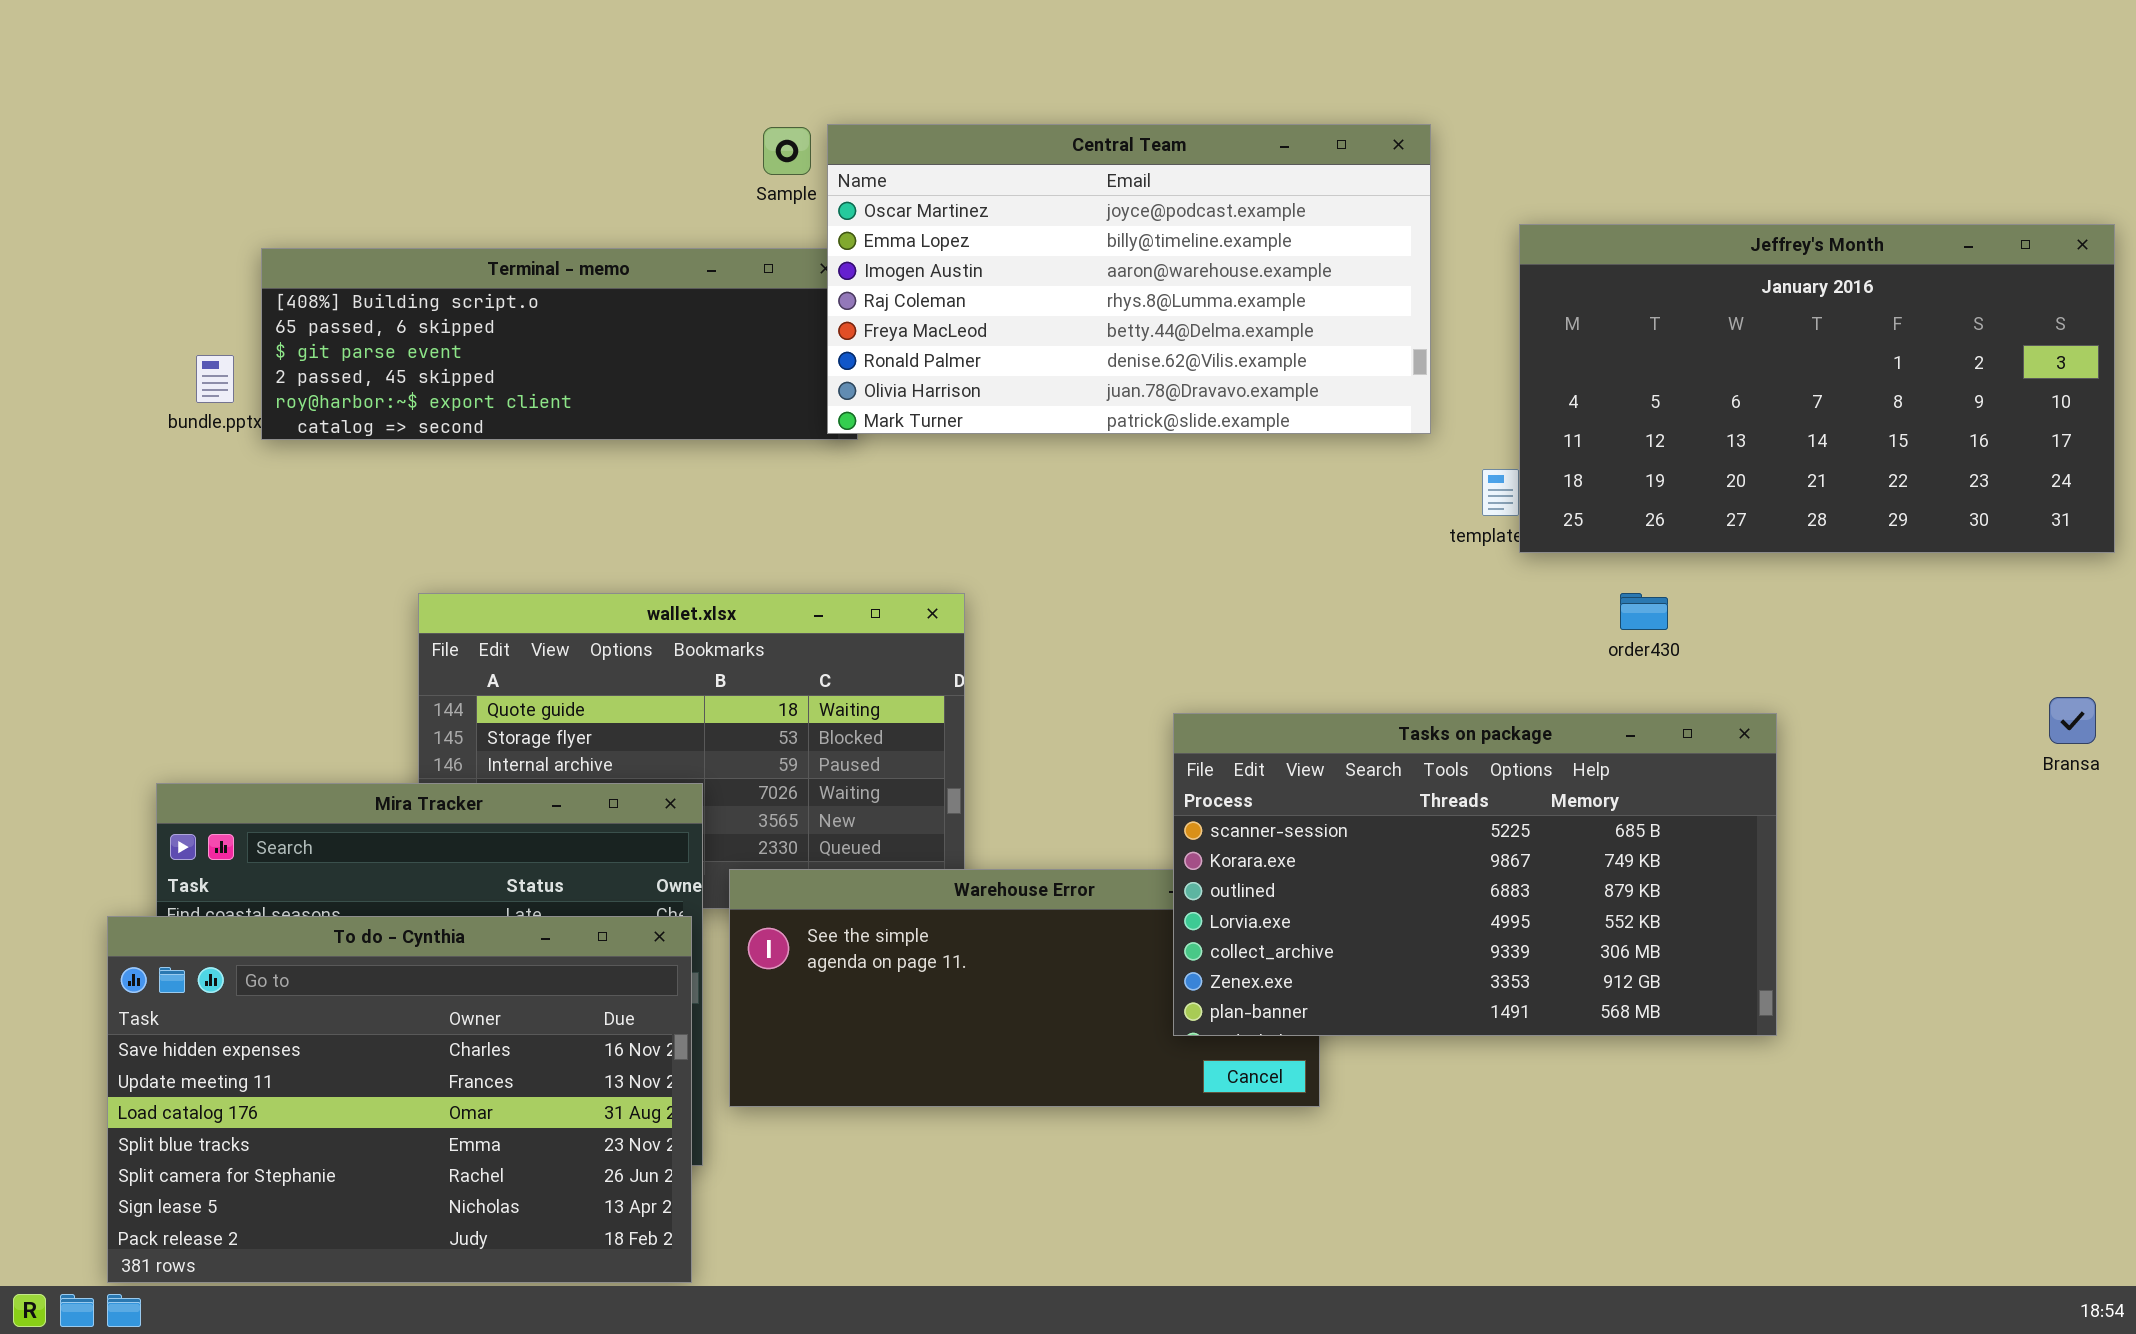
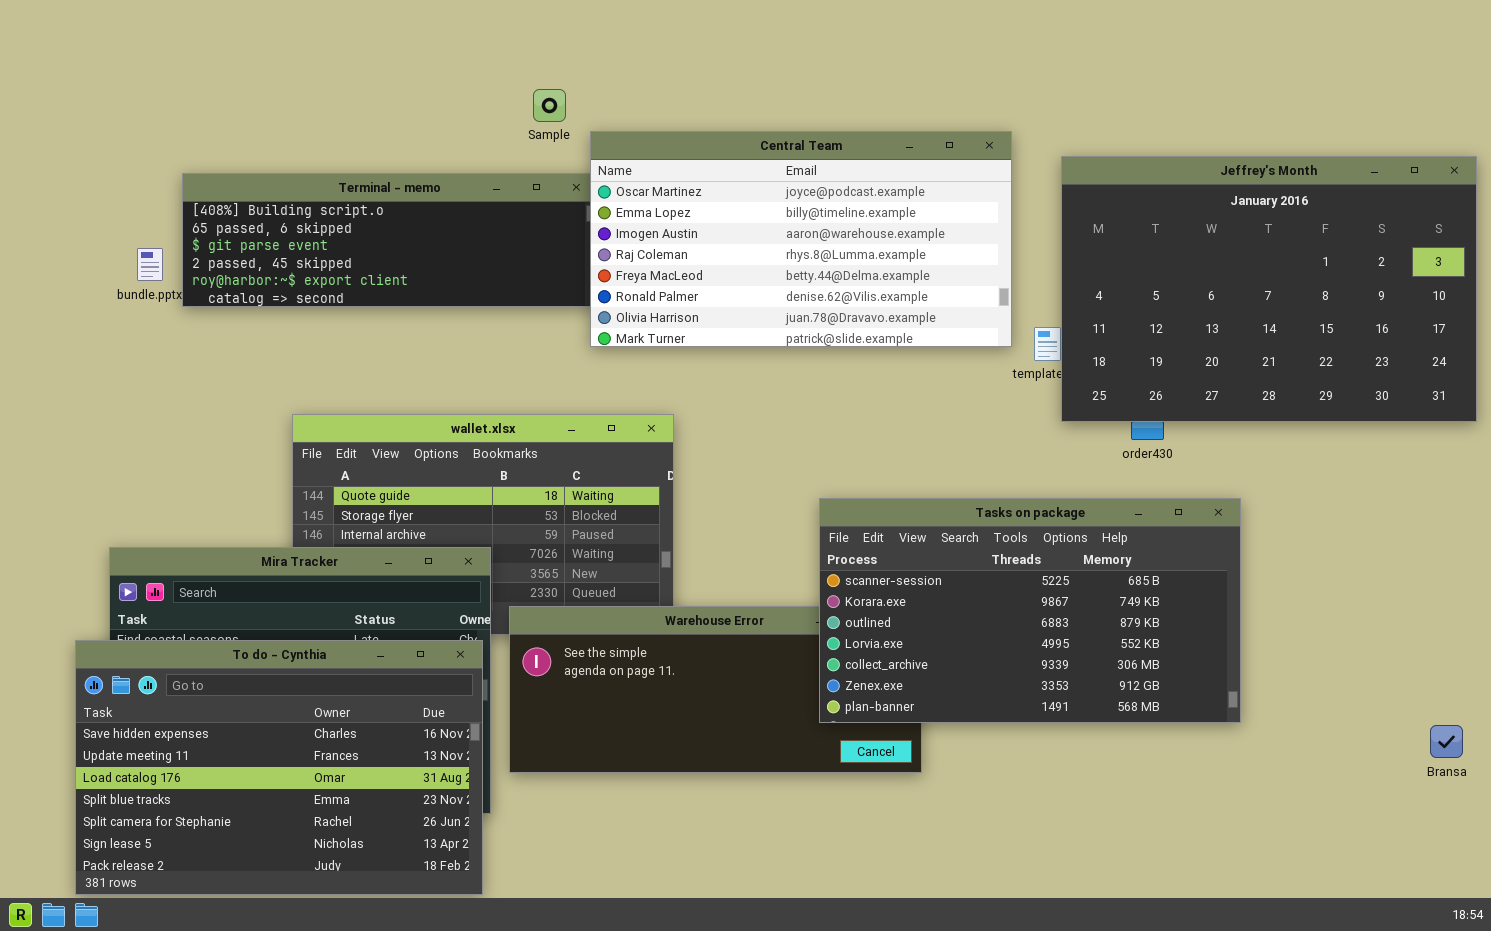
Central Team: [827,124,1431,434] -> [590,131,1012,347], moved
Jeffrey's Month: [1519,224,2115,553] -> [1061,156,1477,422], resized
Bransa: [2049,697,2096,744] -> [1430,725,1463,758], moved

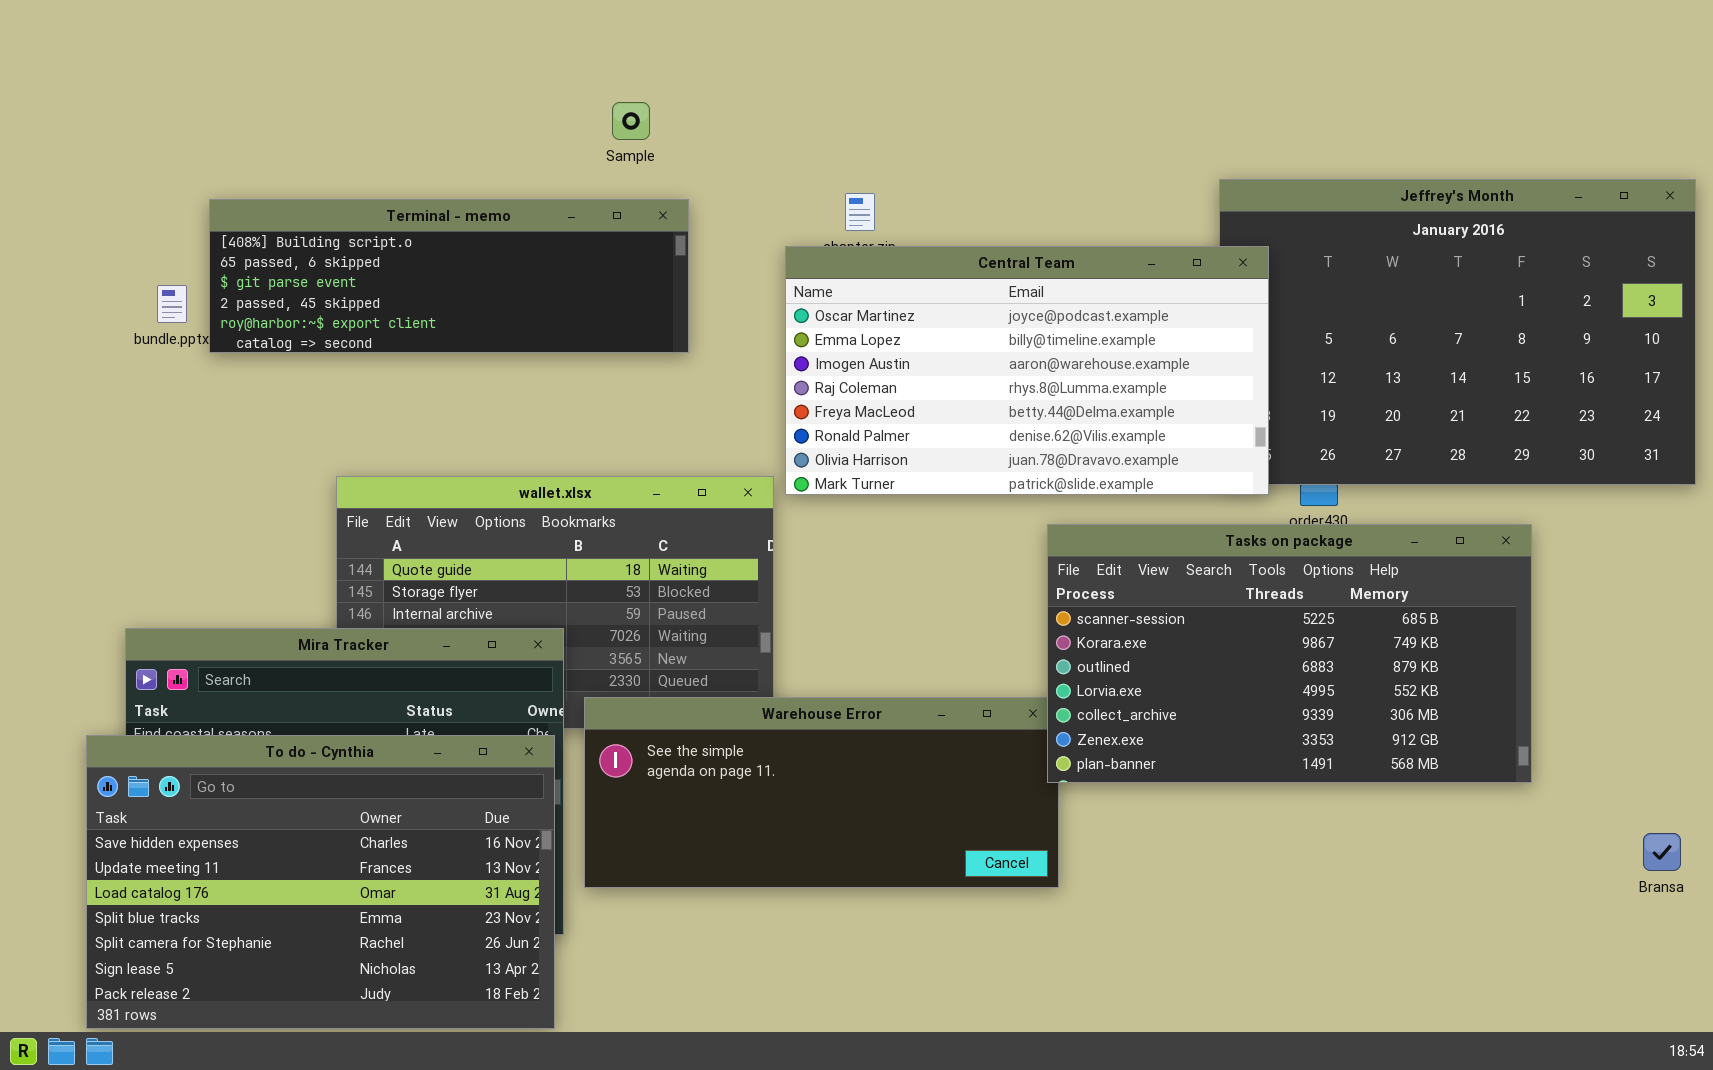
Central Team: [590,131,1012,347] -> [785,246,1269,495], moved
Tasks on package: [819,498,1241,723] -> [1047,524,1532,783], moved

